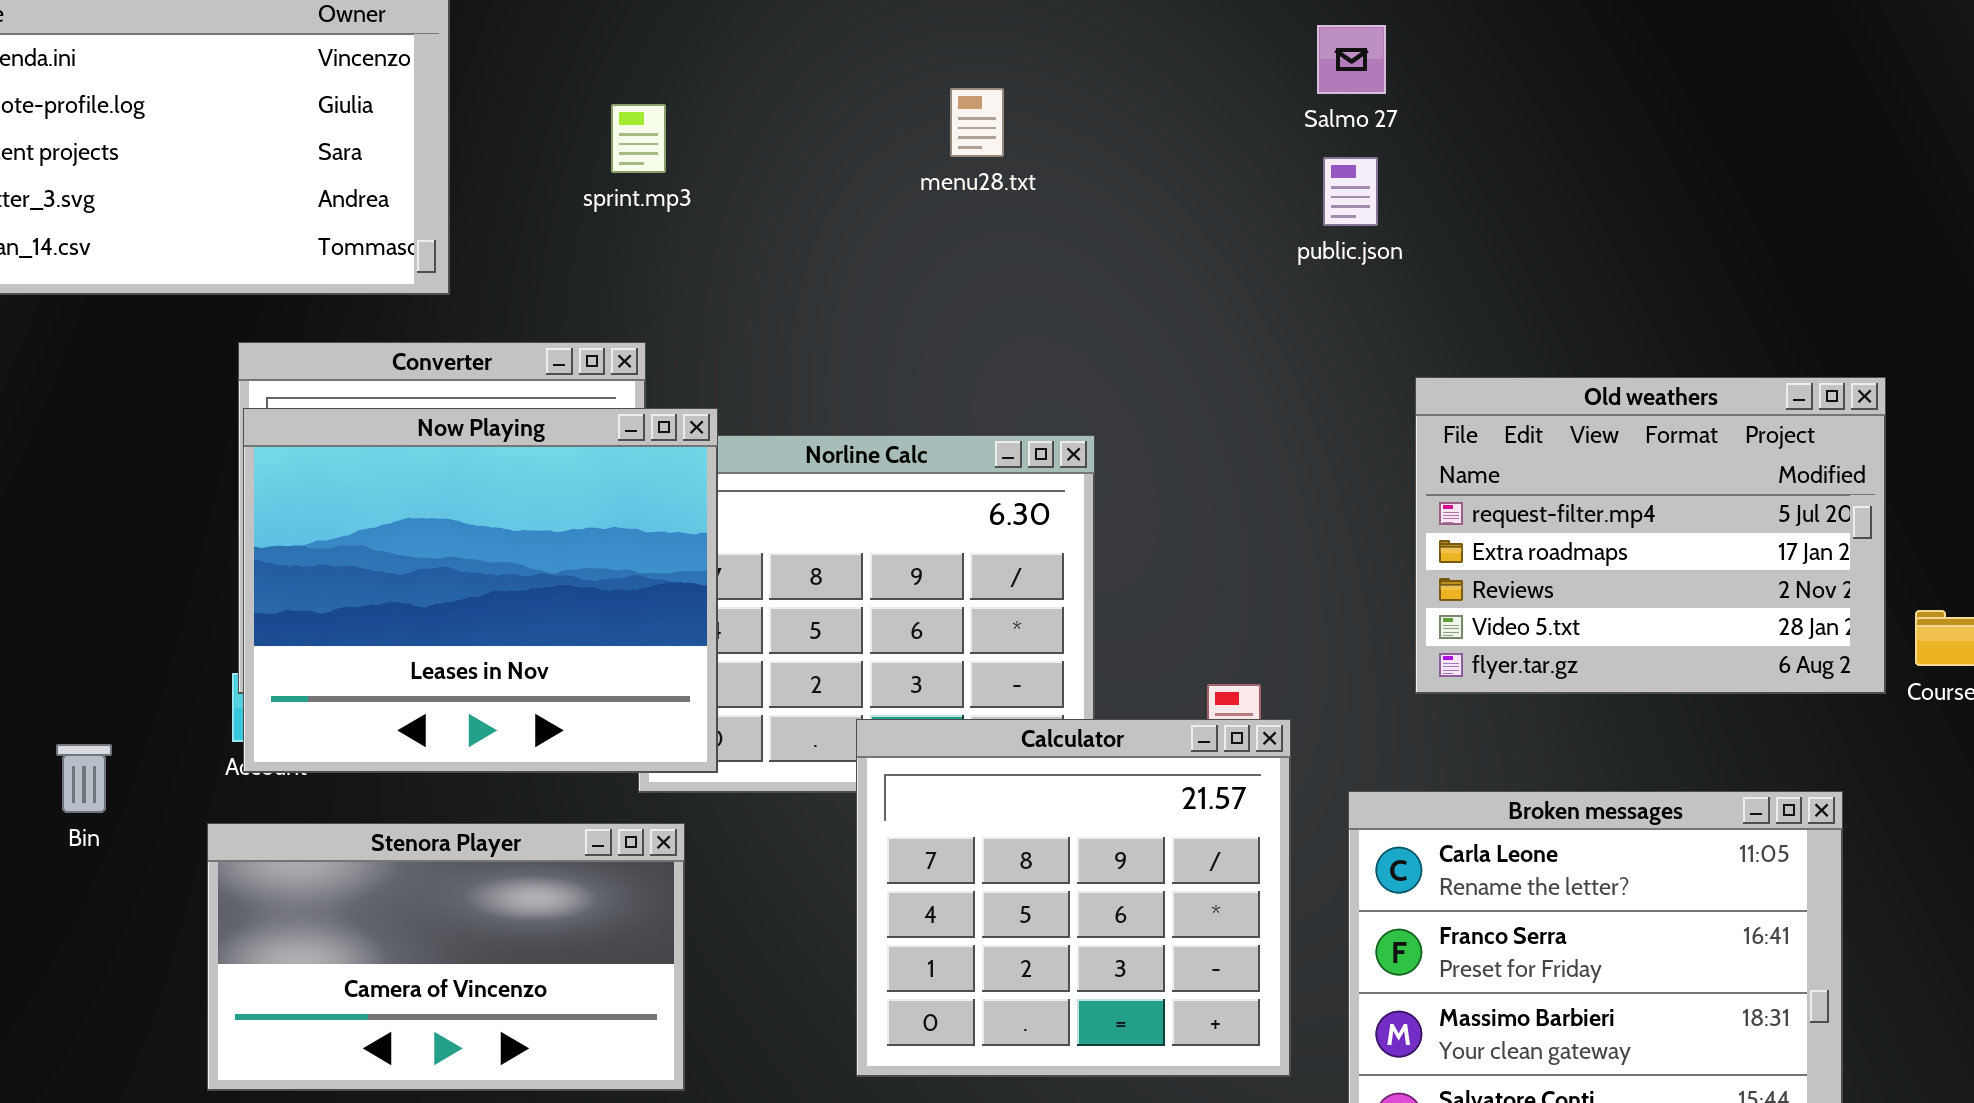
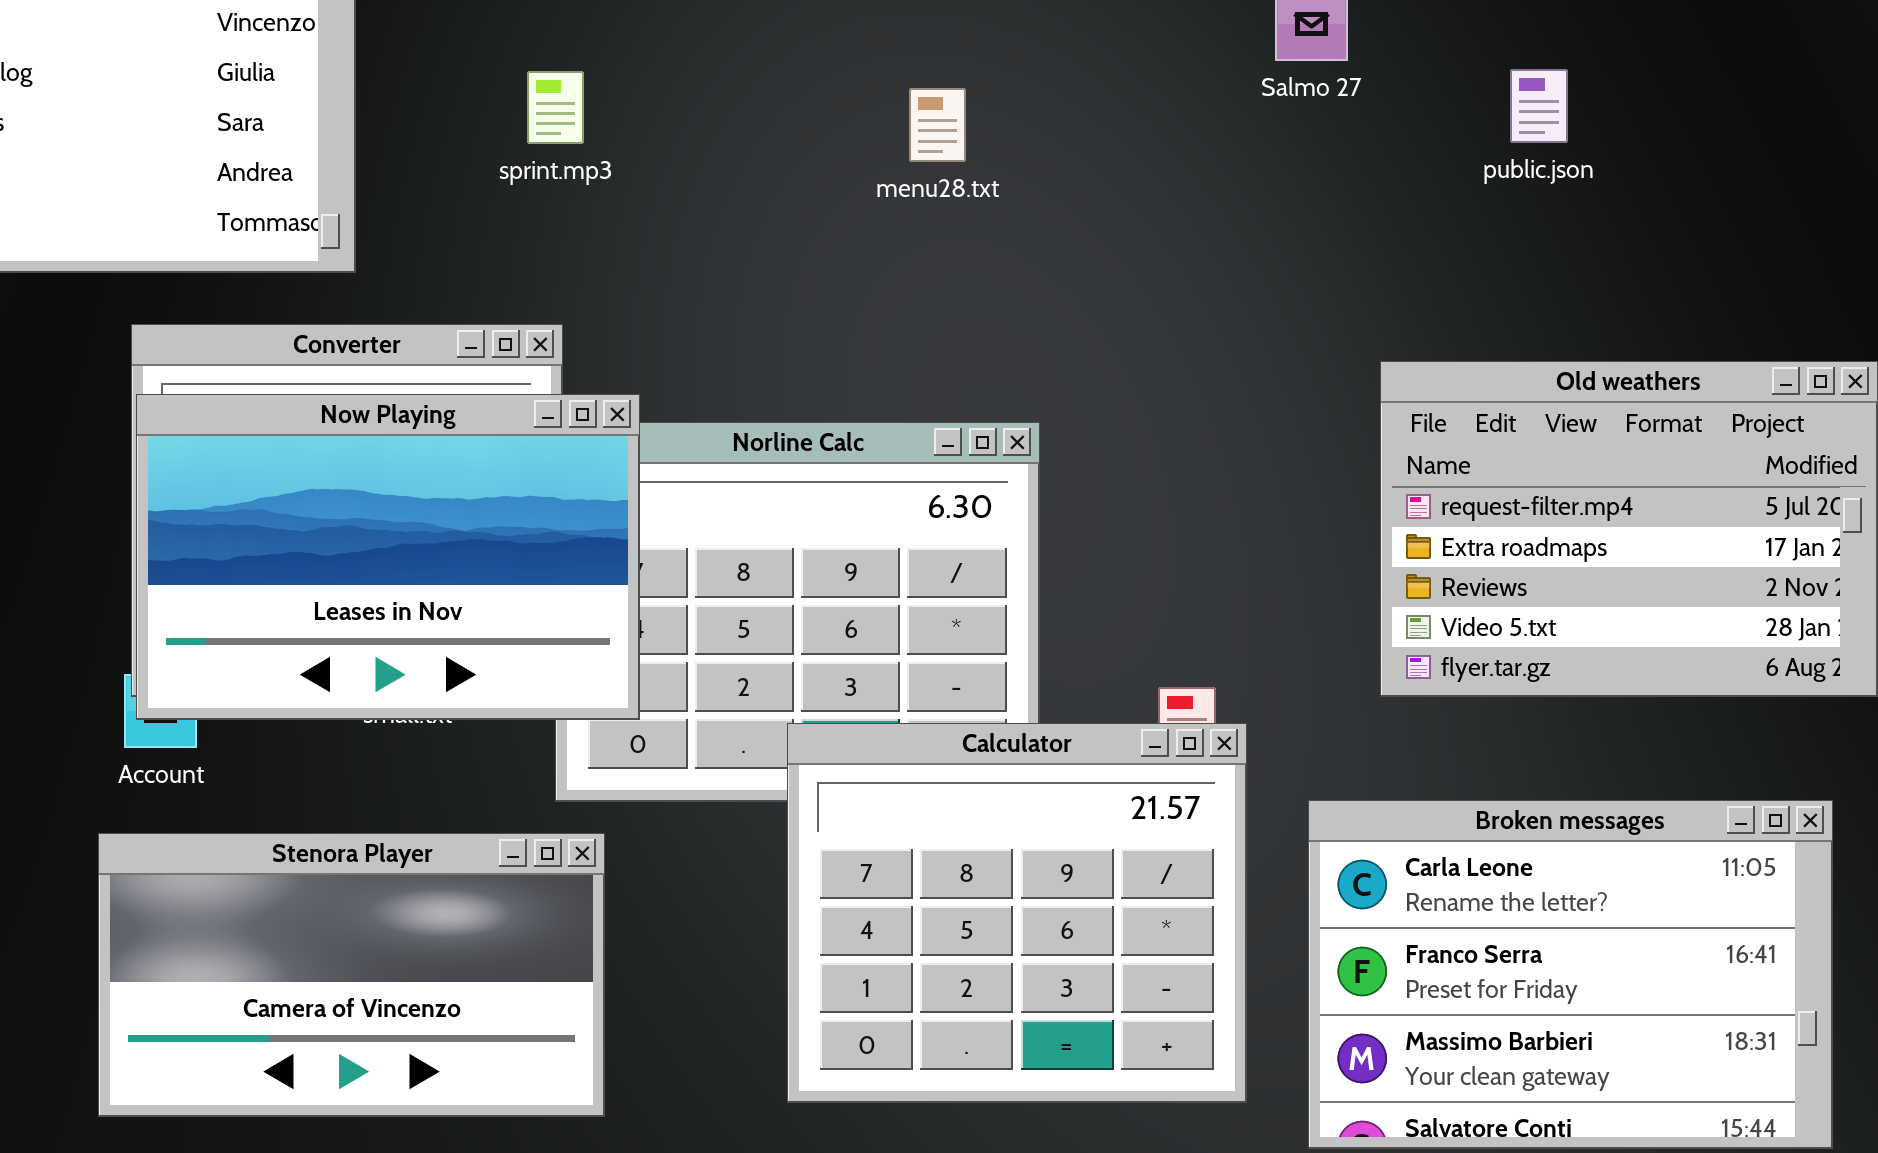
menu28.txt: [950,88,1004,157] -> [909,88,966,162], moved
public.json: [1323,157,1378,226] -> [1510,69,1568,143], moved
Now Playing: [243,408,718,773] -> [136,394,640,720], resized

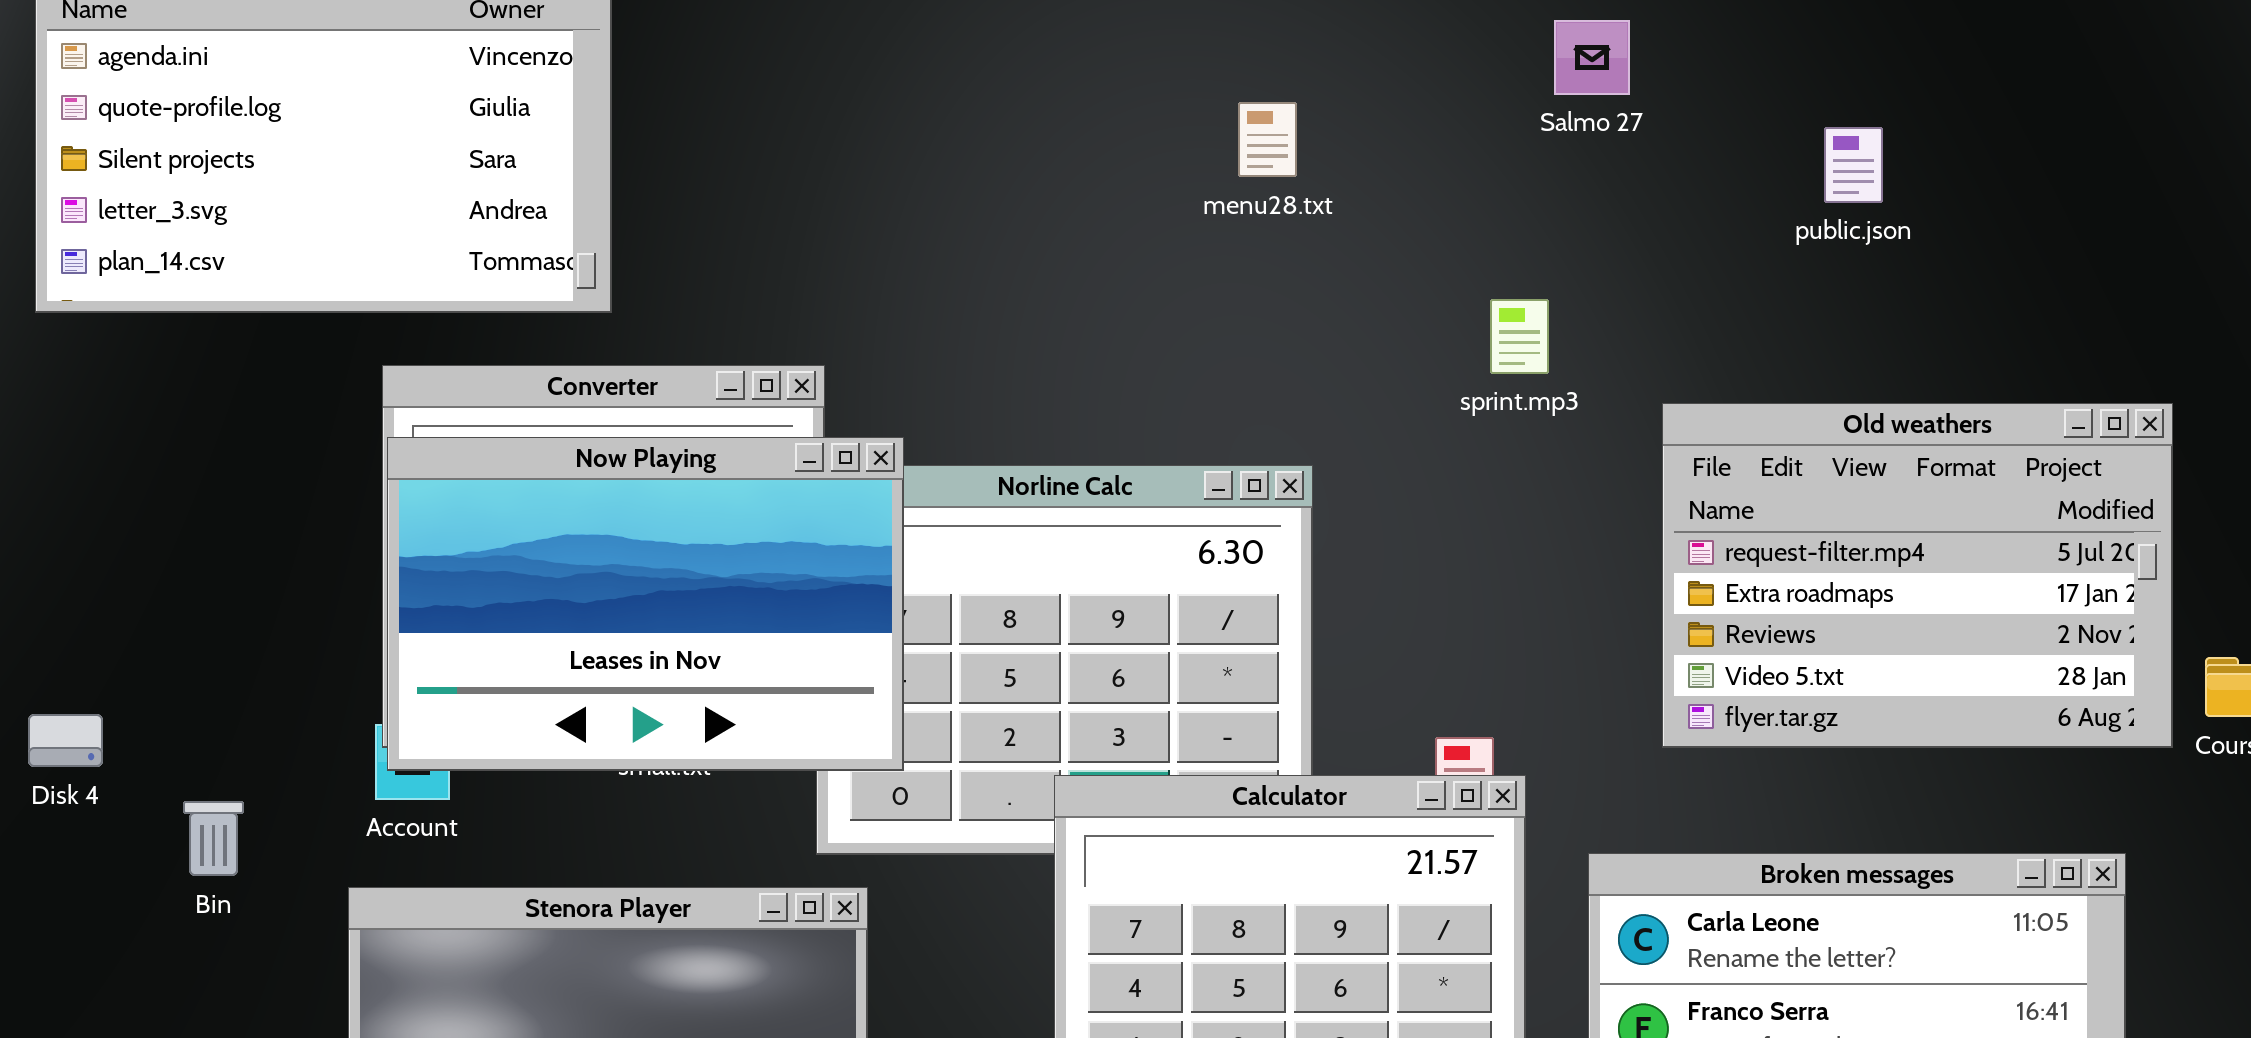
public.json: [1510,69,1568,143] -> [1824,127,1883,203], moved
sprint.mp3: [527,71,584,144] -> [1490,299,1549,374], moved
menu28.txt: [909,88,966,162] -> [1238,102,1297,177], moved

